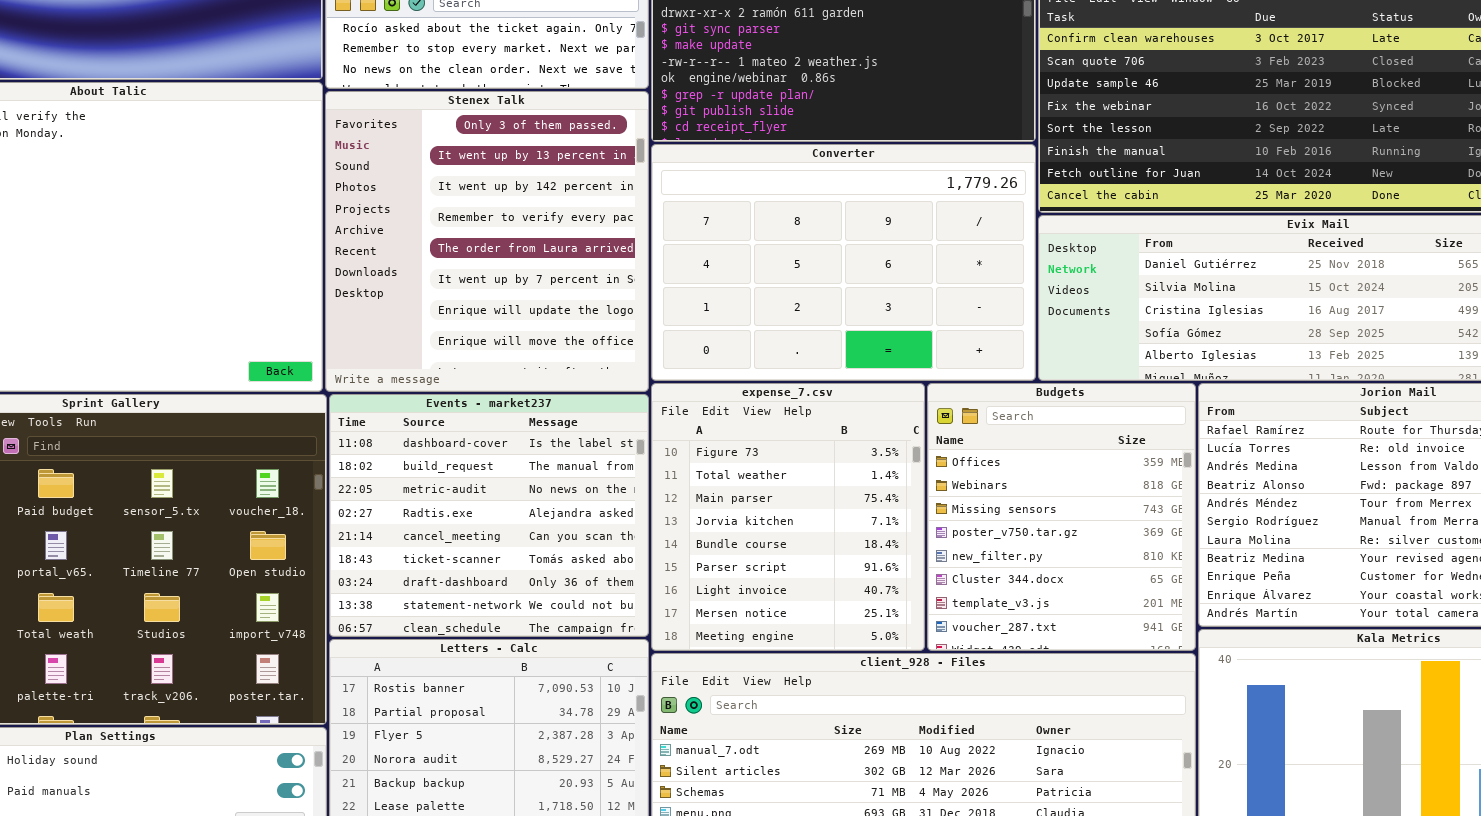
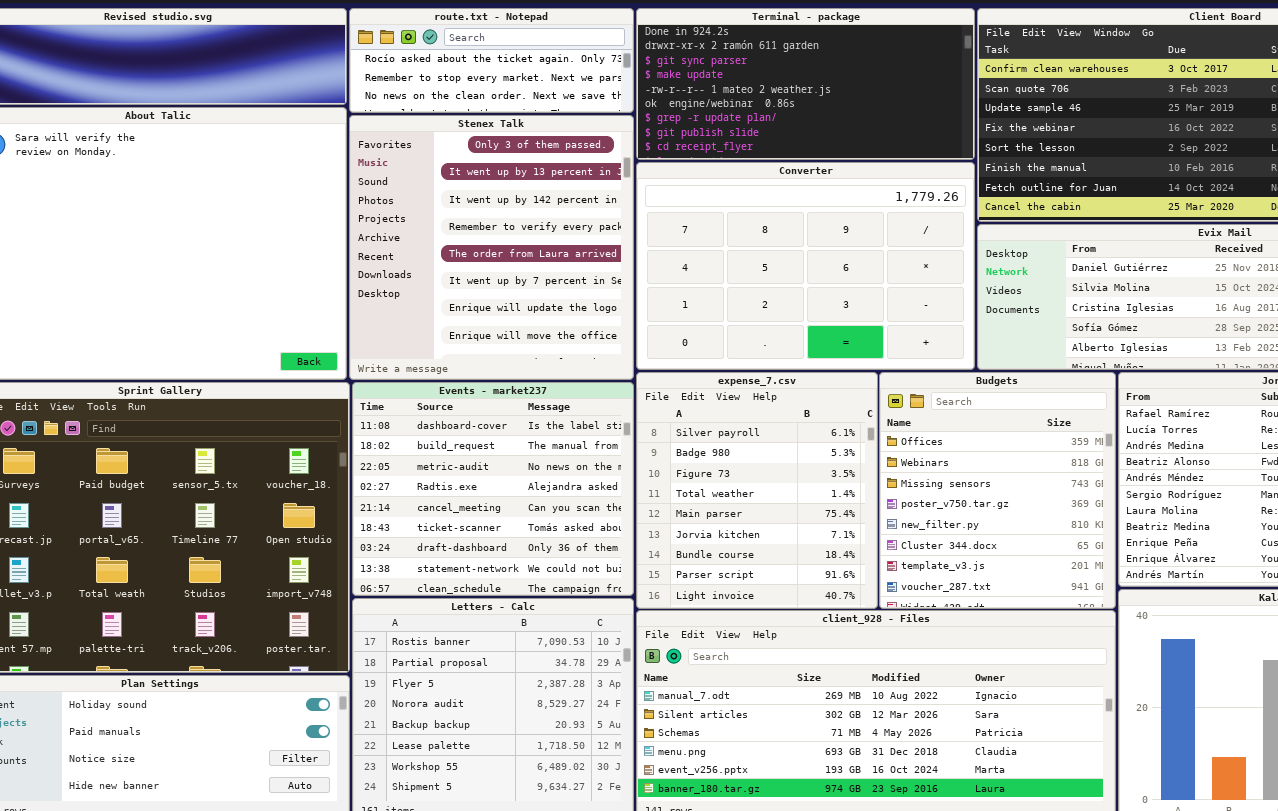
expense_7.csv: [651,383,925,651] -> [636,372,878,609], scrolled up 2 rows

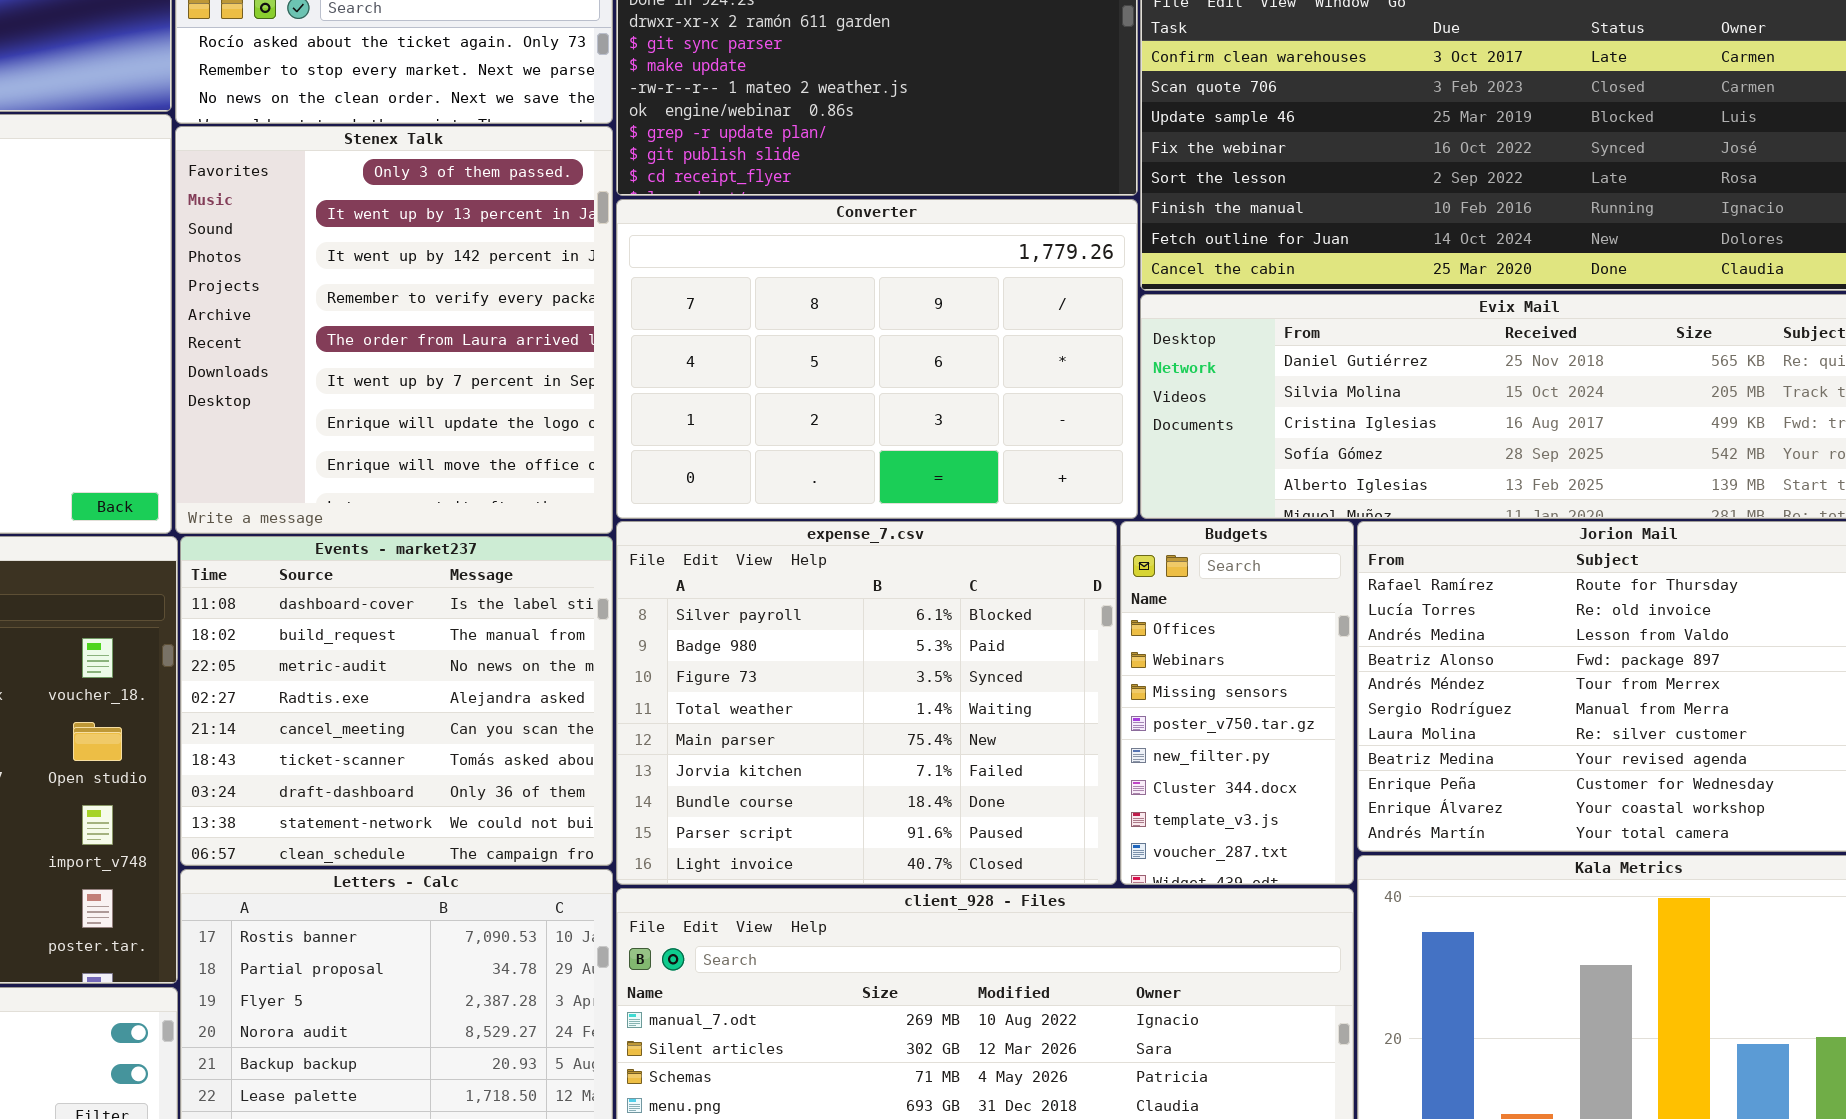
expense_7.csv: [636,372,878,609] -> [616,521,1117,885], resized
Budgets: [879,372,1116,609] -> [1120,521,1354,885], resized

